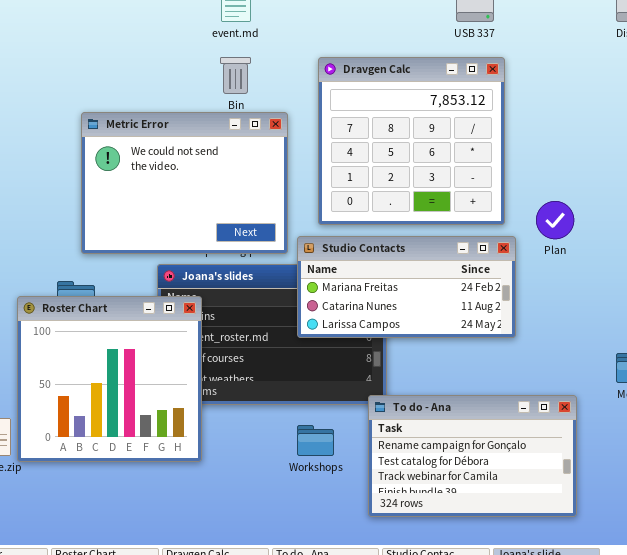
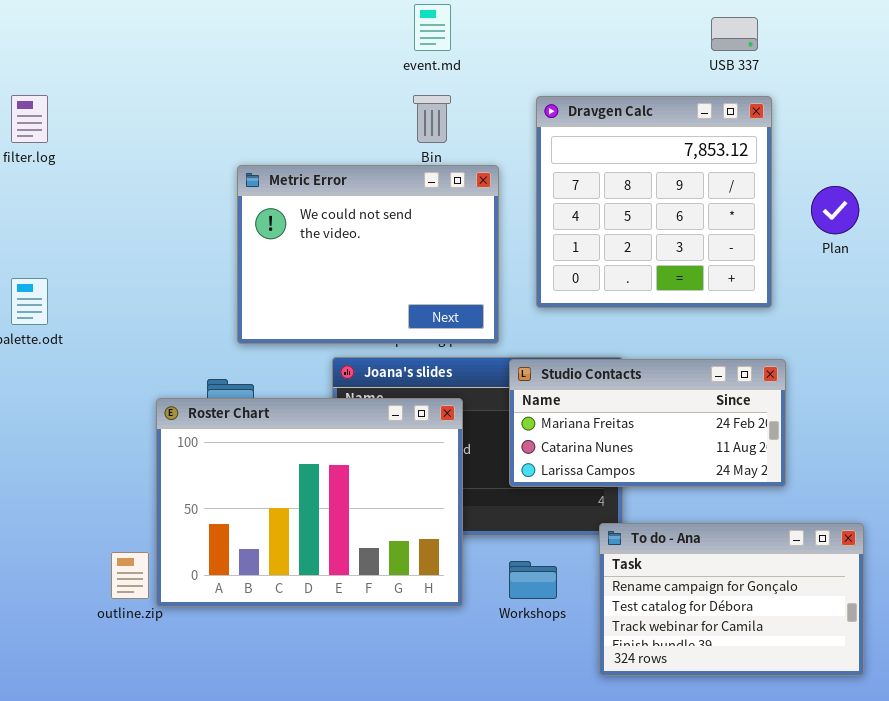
Plan: [536,201,574,239] -> [811,186,859,234], moved
Studio Contacts: [297,236,516,338] -> [509,359,786,487], moved
Roster Chart: [17,296,202,462] -> [156,398,463,607], resized

